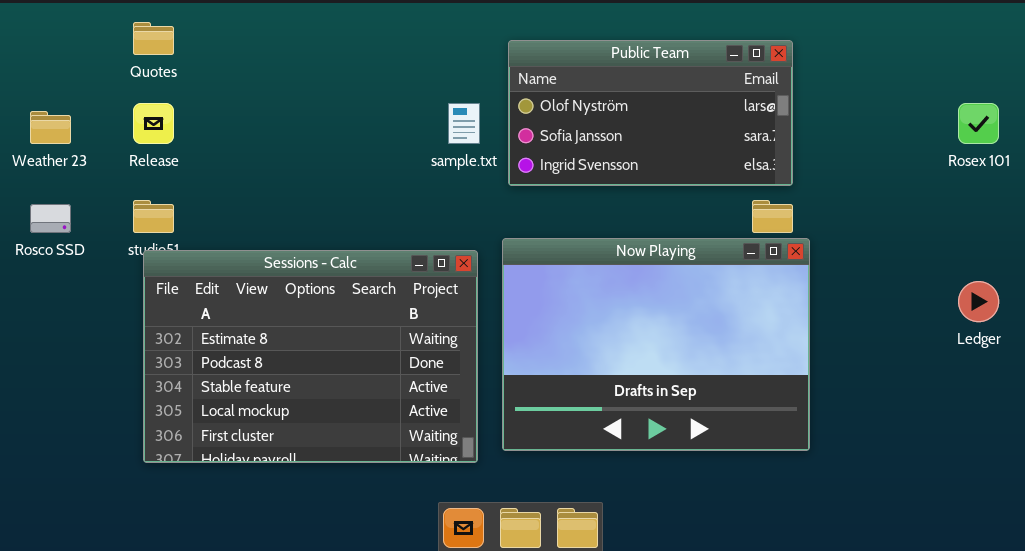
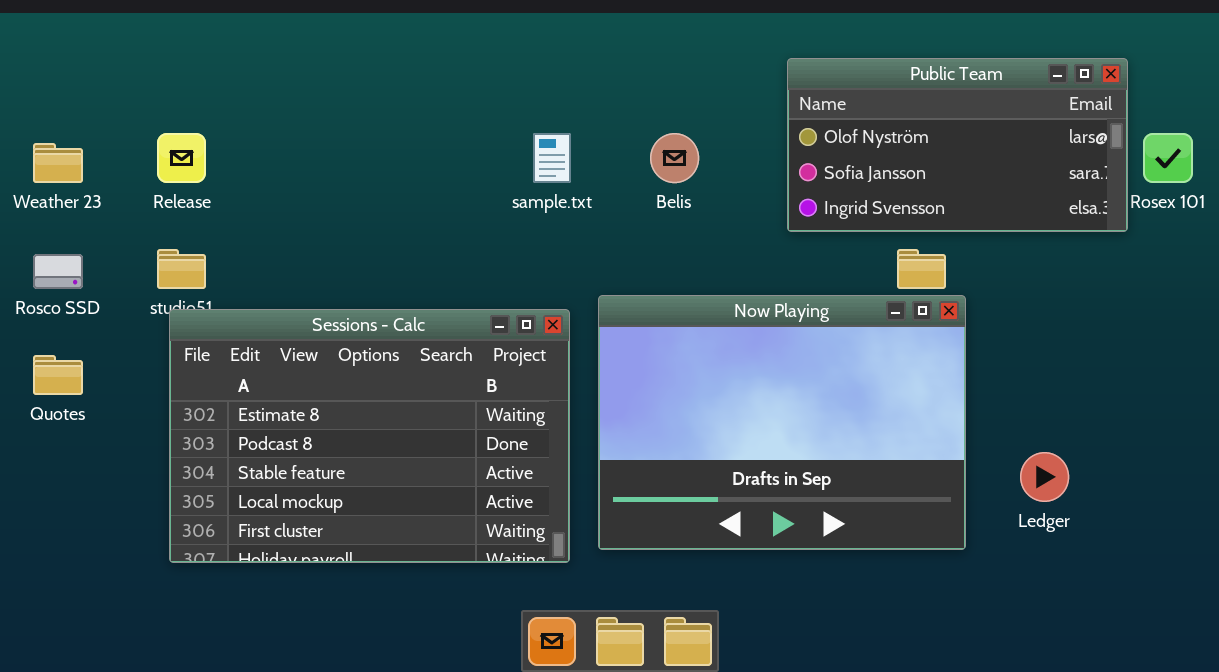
Quotes: [133,22,174,55] -> [33,355,83,395], moved
Public Team: [508,40,793,186] -> [787,58,1128,232], moved
Ledger: [958,281,999,322] -> [1020,452,1069,502], moved

